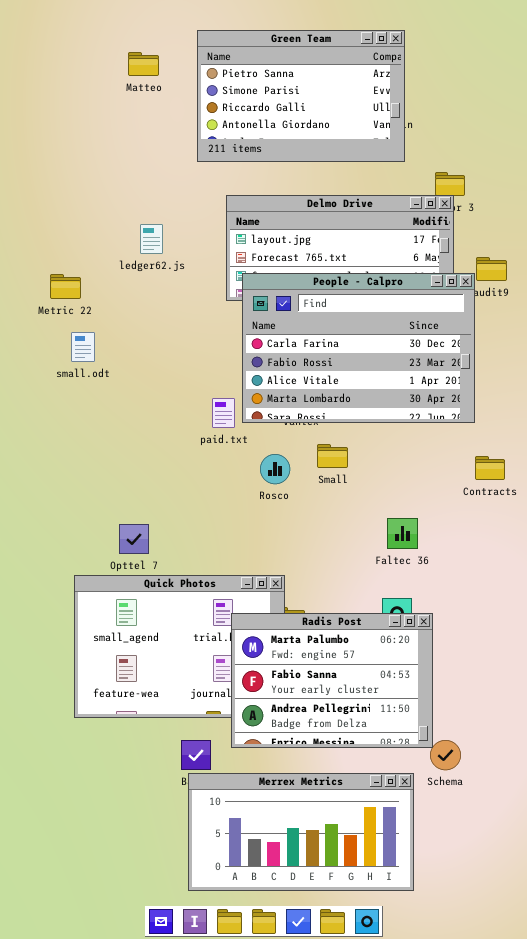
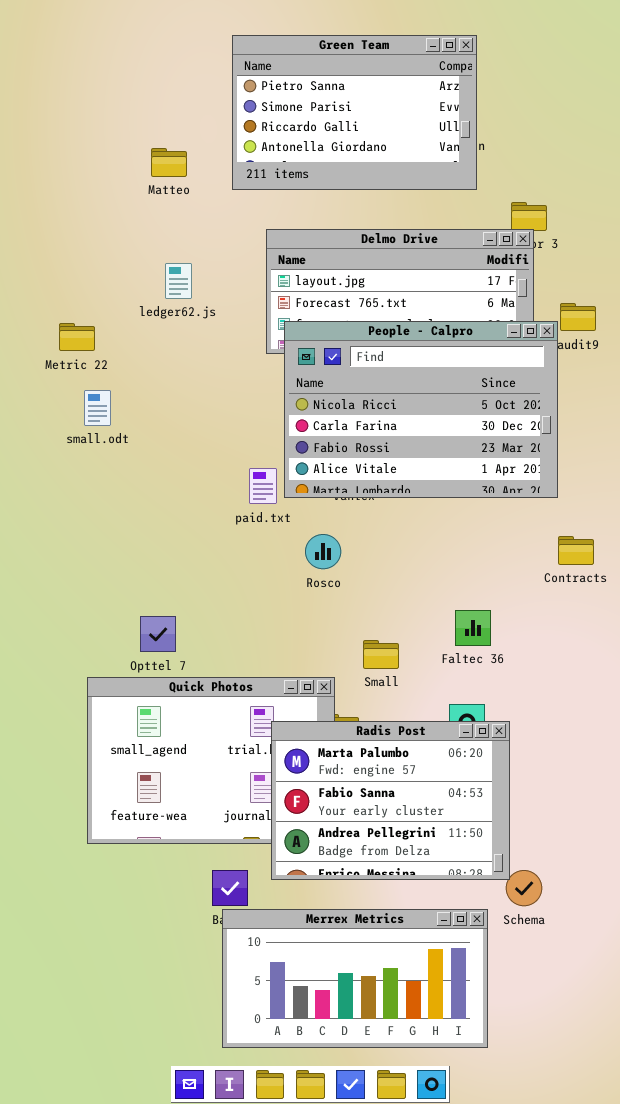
Matteo: [128,52,159,76] -> [151,148,187,177], moved
People - Calpro: [242,273,475,423] -> [284,321,558,498], scrolled up 1 row
Small: [317,444,348,468] -> [363,640,399,669], moved

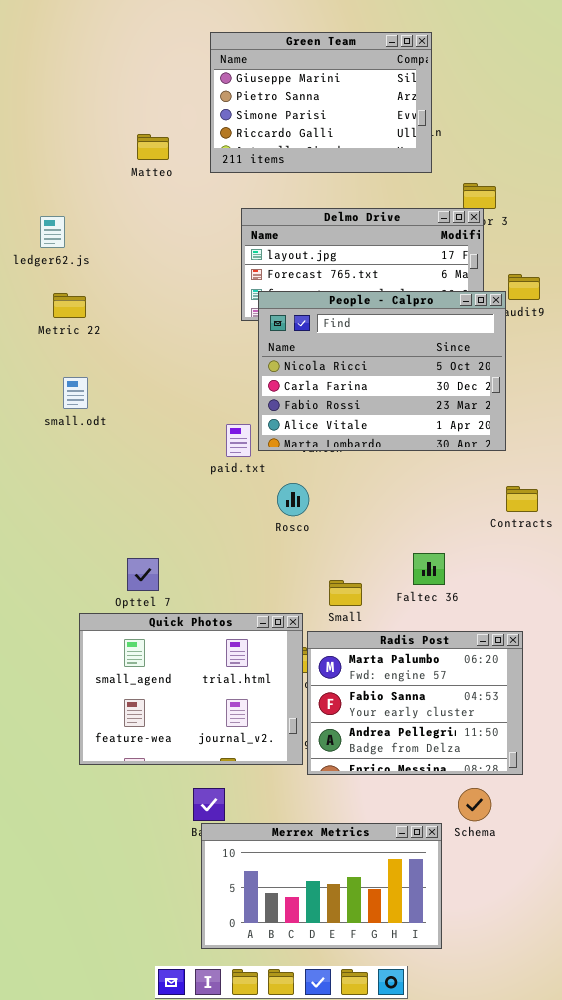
Green Team: [232,35,477,190] -> [210,32,432,173], scrolled up 1 row
ledger62.js: [165,263,192,299] -> [40,216,65,248], moved
small.odt: [84,390,111,426] -> [63,377,88,409], moved
Radis Post: [271,721,510,880] -> [307,631,523,775], moved

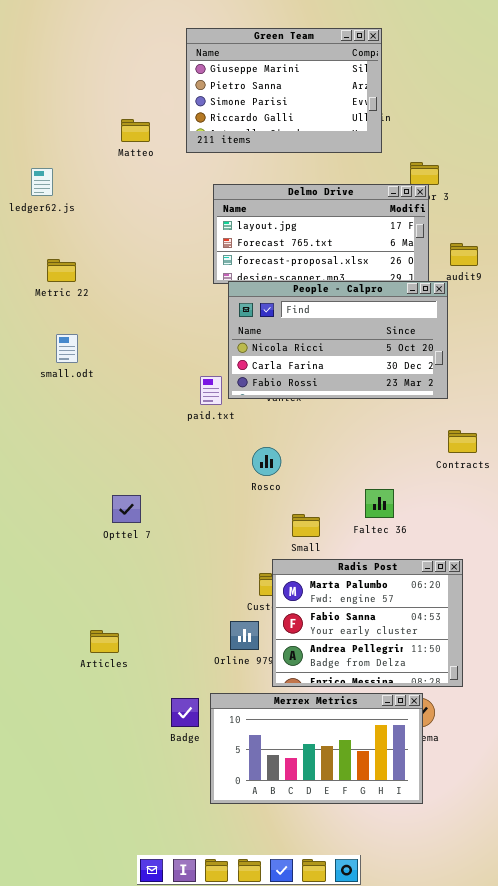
ledger62.js: [40,216,65,248] -> [31,168,53,196], moved
People - Calpro: [258,291,506,451] -> [228,281,448,399], resized
Rosco: [277,483,309,516] -> [252,447,281,476], moved
Quick Photos: [79,613,303,765] -> none, closed
Merrex Metrics: [201,823,442,949] -> [210,693,423,804], moved

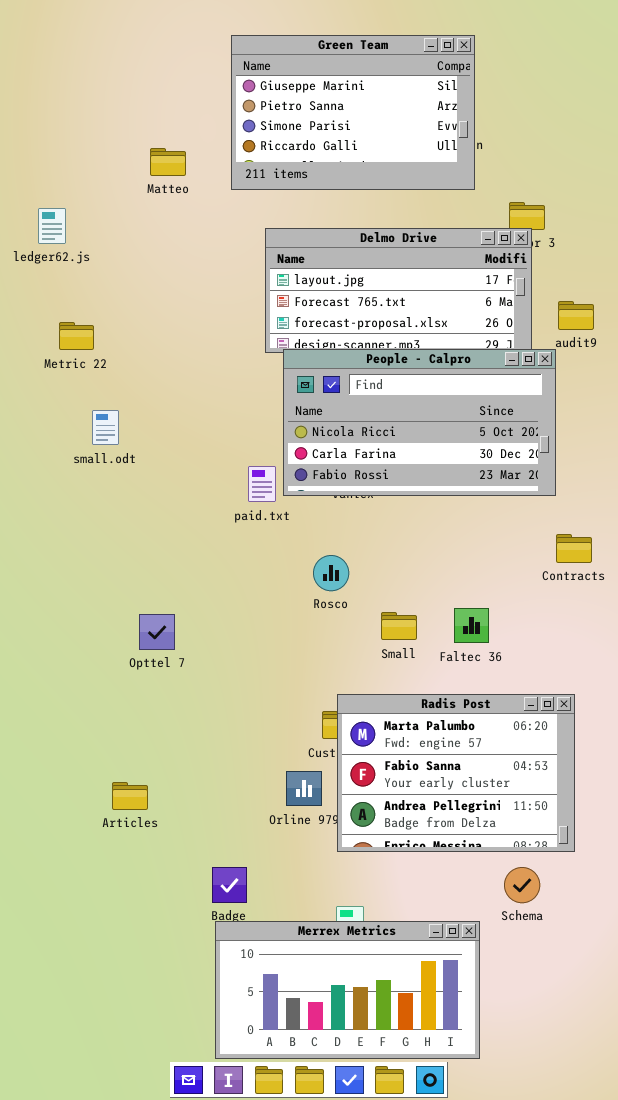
small.odt: [56,334,78,363] -> [92,410,119,445], moved
Small: [292,514,320,537] -> [381,612,417,640], moved
Merrex Metrics: [210,693,423,804] -> [215,921,480,1059], moved

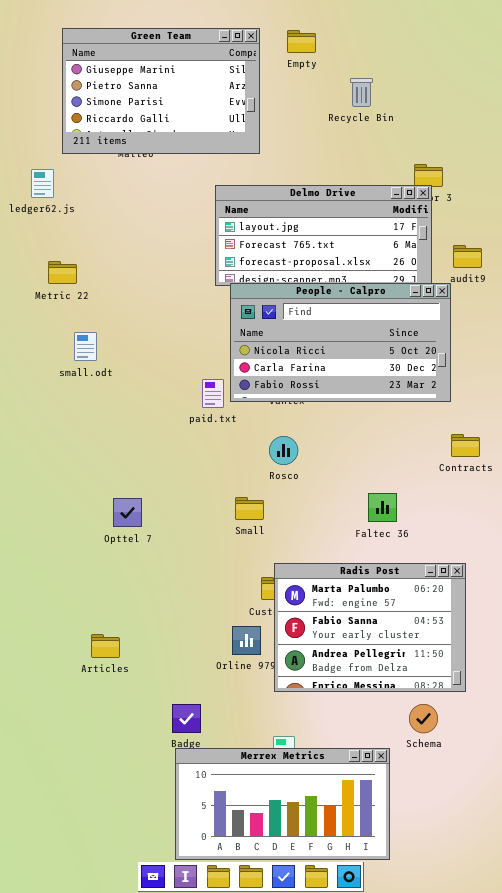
Green Team: [231,35,475,190] -> [62,28,260,154], moved
Rosco: [313,555,349,591] -> [269,436,298,465], moved
Small: [381,612,417,640] -> [235,497,264,520], moved

